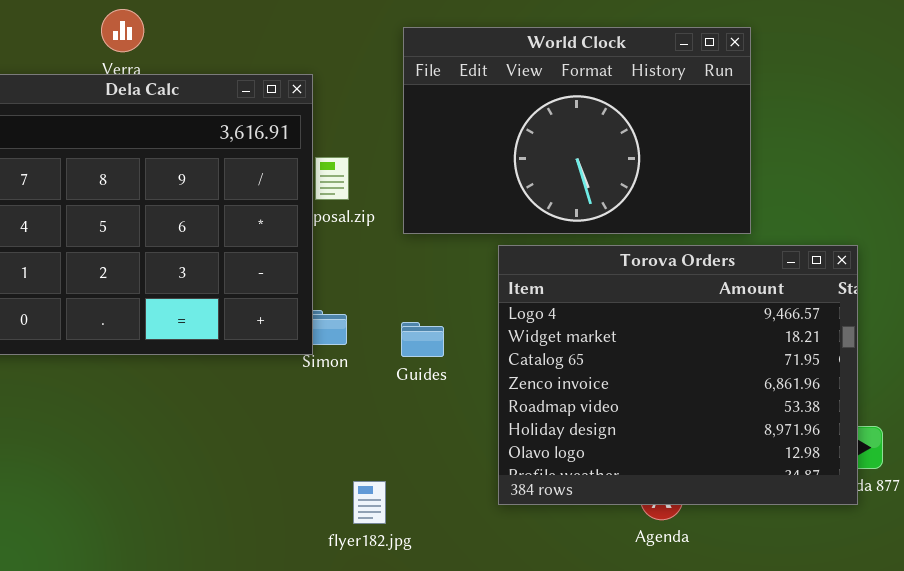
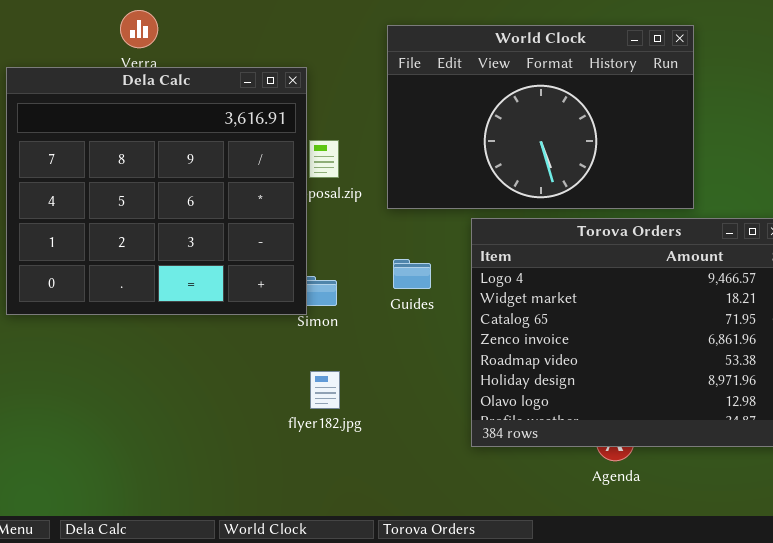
Guides: [401,322,444,357] -> [393,259,431,289], moved
flyer182.jpg: [353,481,386,524] -> [310,371,340,409], moved

